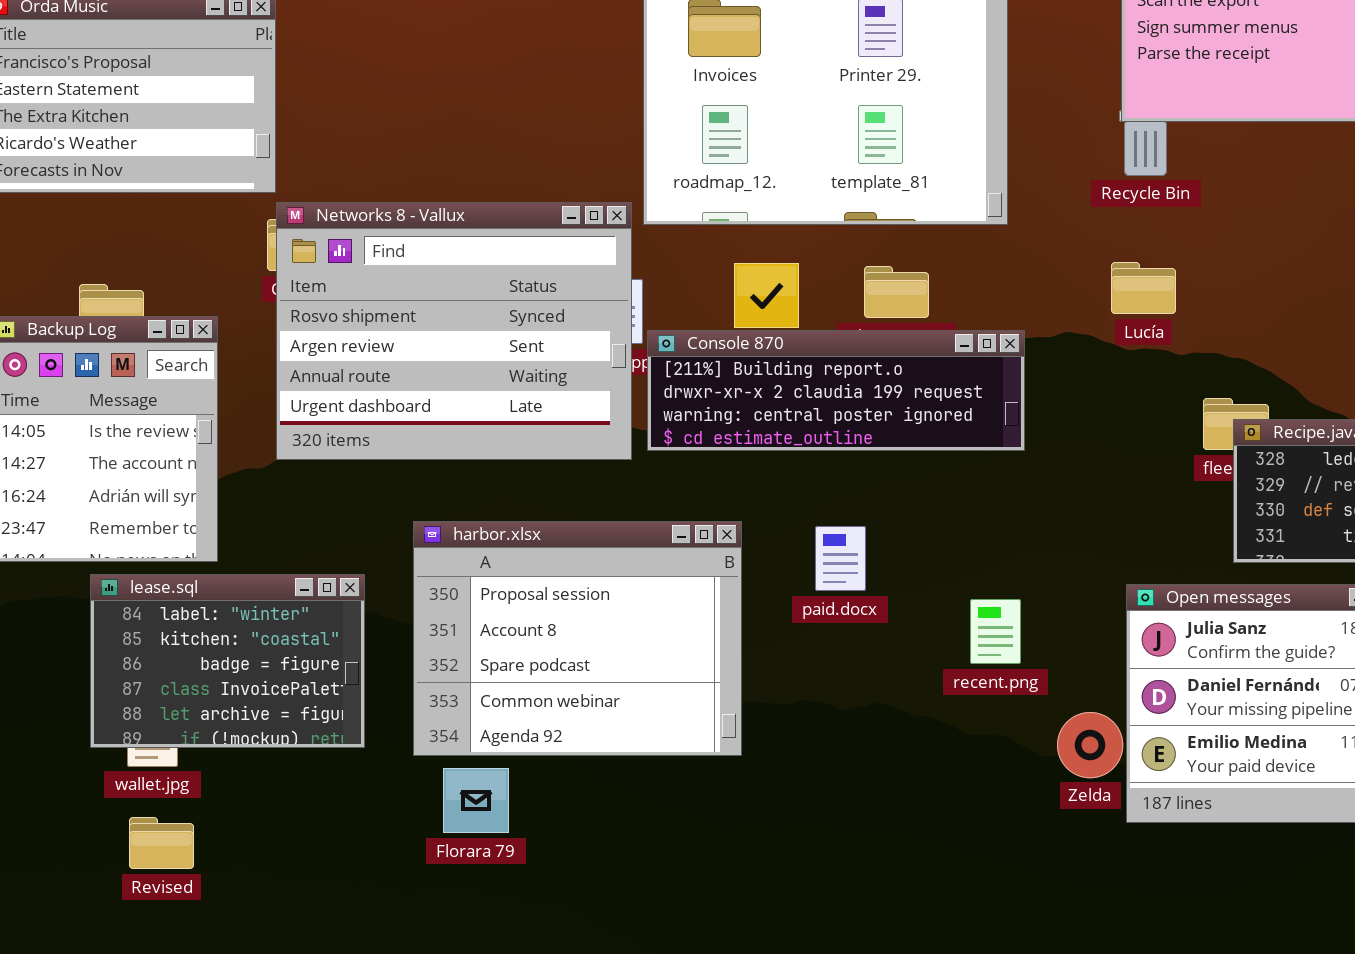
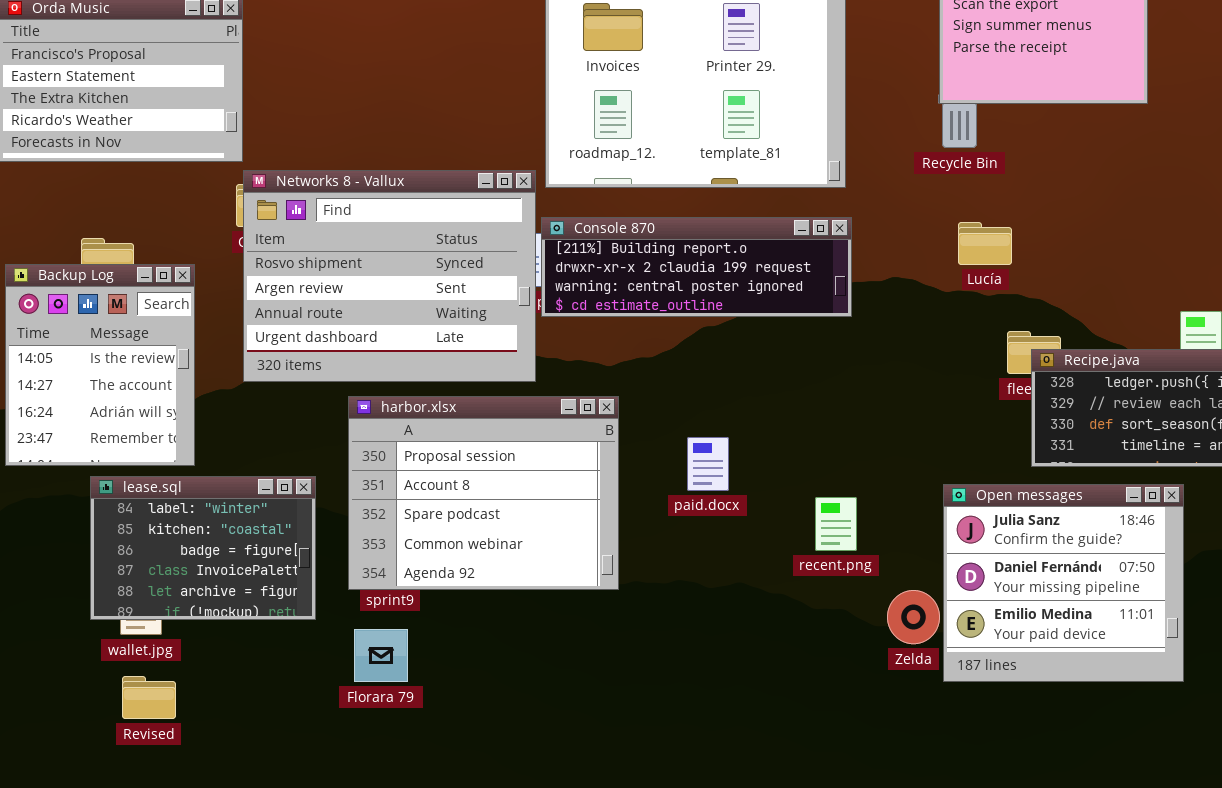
Lucía: [1111,262,1176,314] -> [958,222,1012,265], moved
Console 870: [647,330,1025,451] -> [541,217,852,317], moved
harbor.xlsx: [413,521,742,756] -> [348,396,619,590], moved
Florara 79: [443,768,509,833] -> [354,629,408,682], moved

